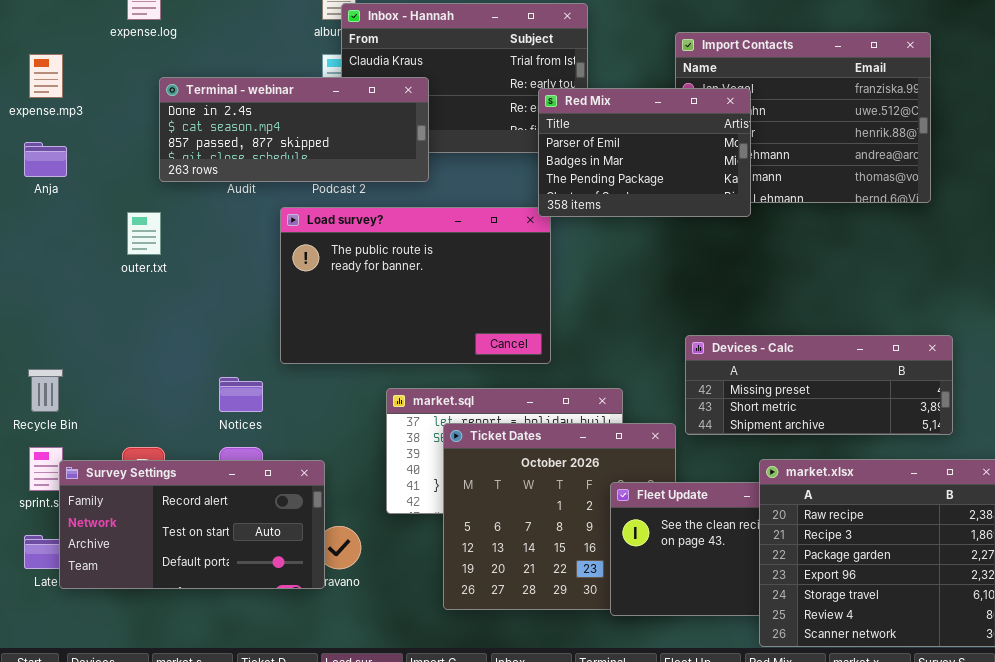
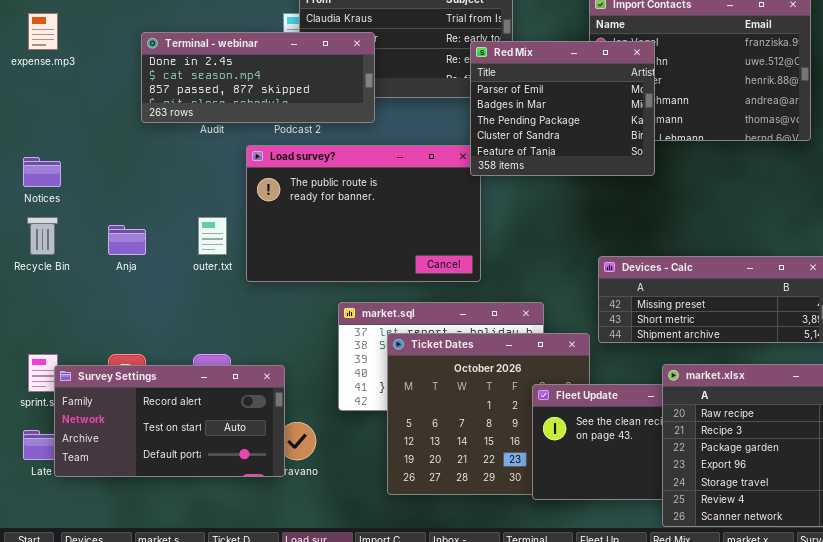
Red Mix: [538,88,751,217] -> [470,41,655,176], resized
Anja: [24,142,67,177] -> [108,225,146,255], moved
outer.txt: [127,212,161,255] -> [198,217,227,255], moved
Recycle Bin: [28,369,63,412] -> [27,217,58,255], moved
Notices: [219,377,263,412] -> [23,157,61,187], moved

